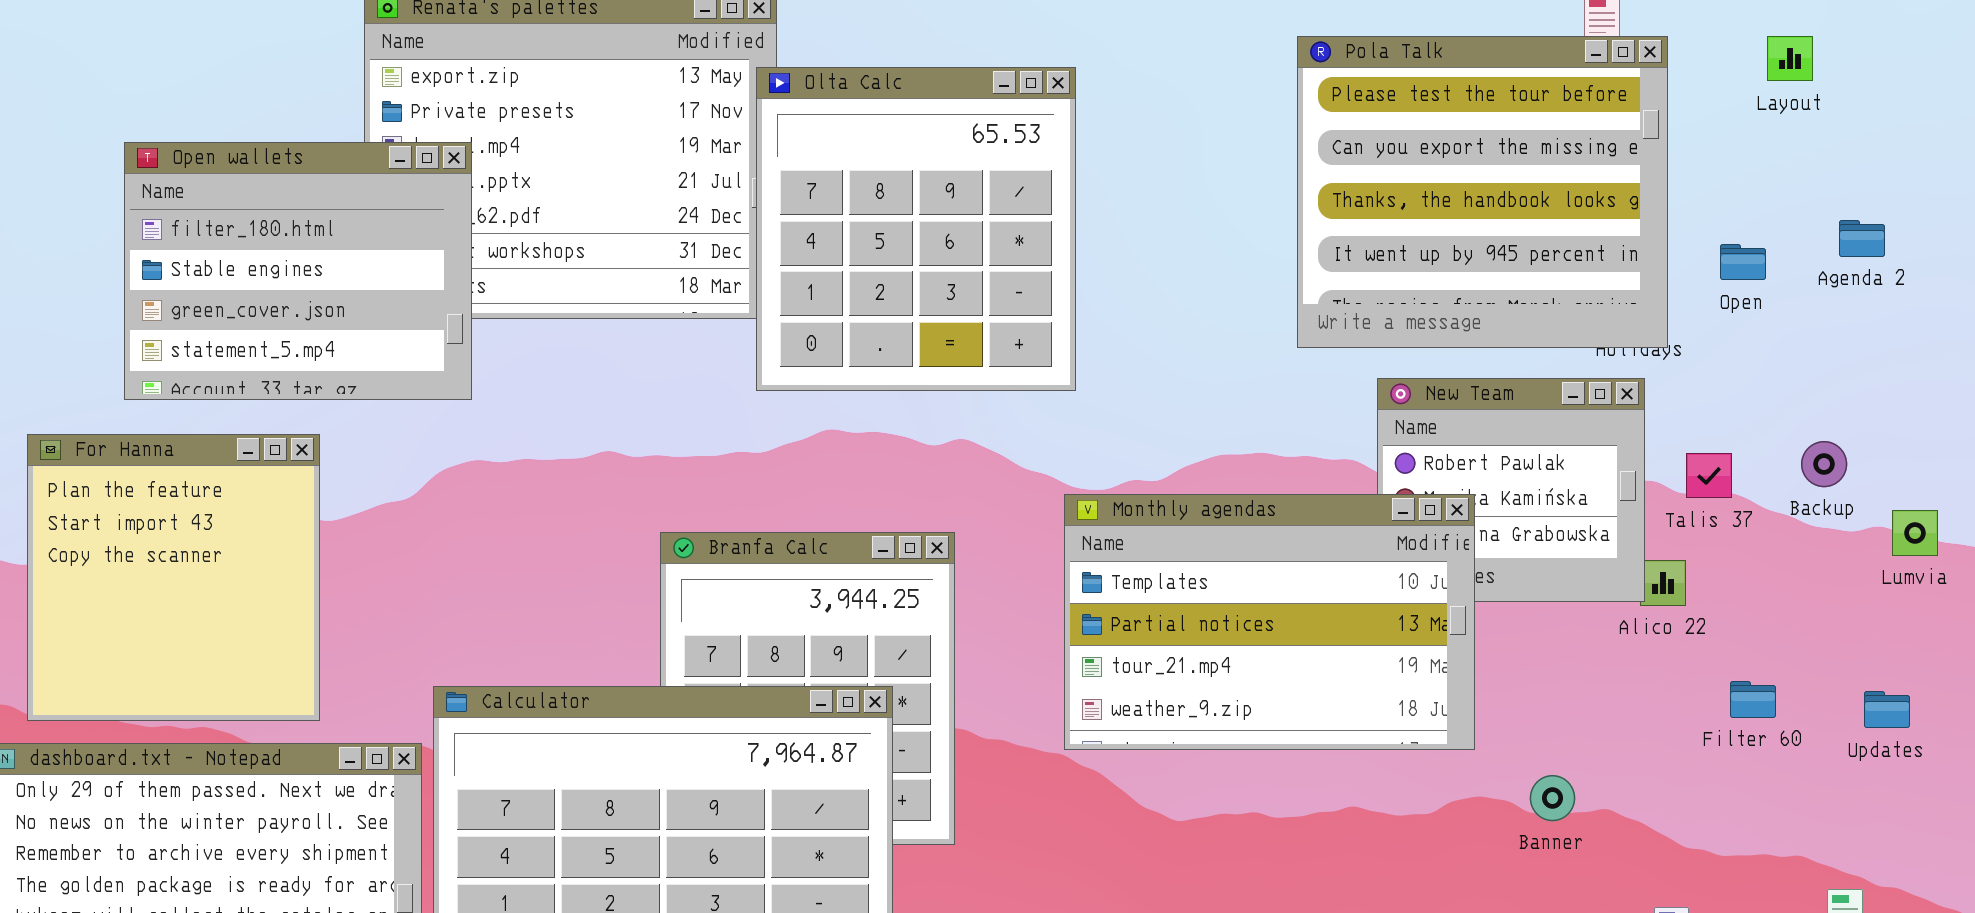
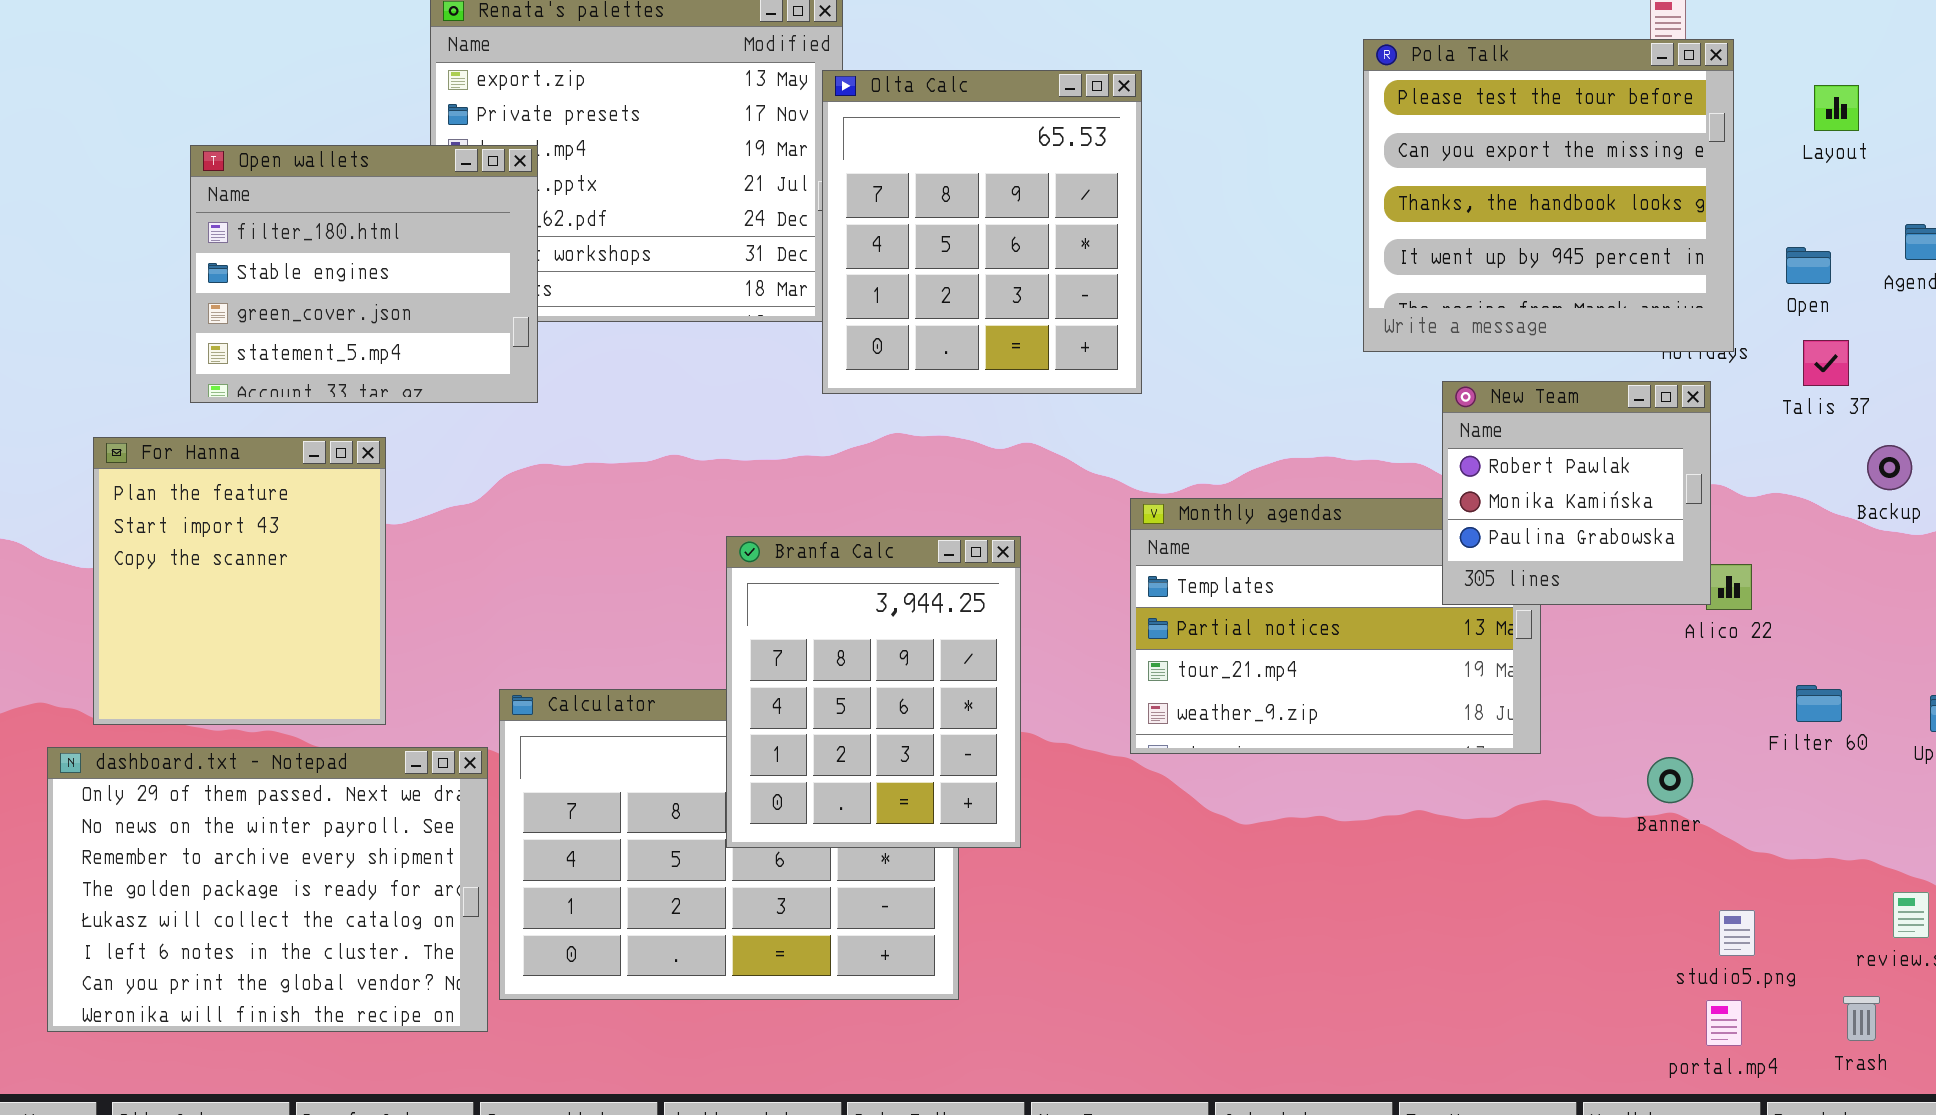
Layout: [1767,36,1813,81] -> [1814,85,1859,131], moved
New Team: [1377,378,1645,602] -> [1442,381,1711,605], raised
Talis 37: [1686,453,1732,498] -> [1803,340,1849,386], moved
Branfa Calc: [660,532,955,845] -> [726,536,1021,848], raised
Banner: [1530,775,1575,821] -> [1647,757,1693,803], moved

